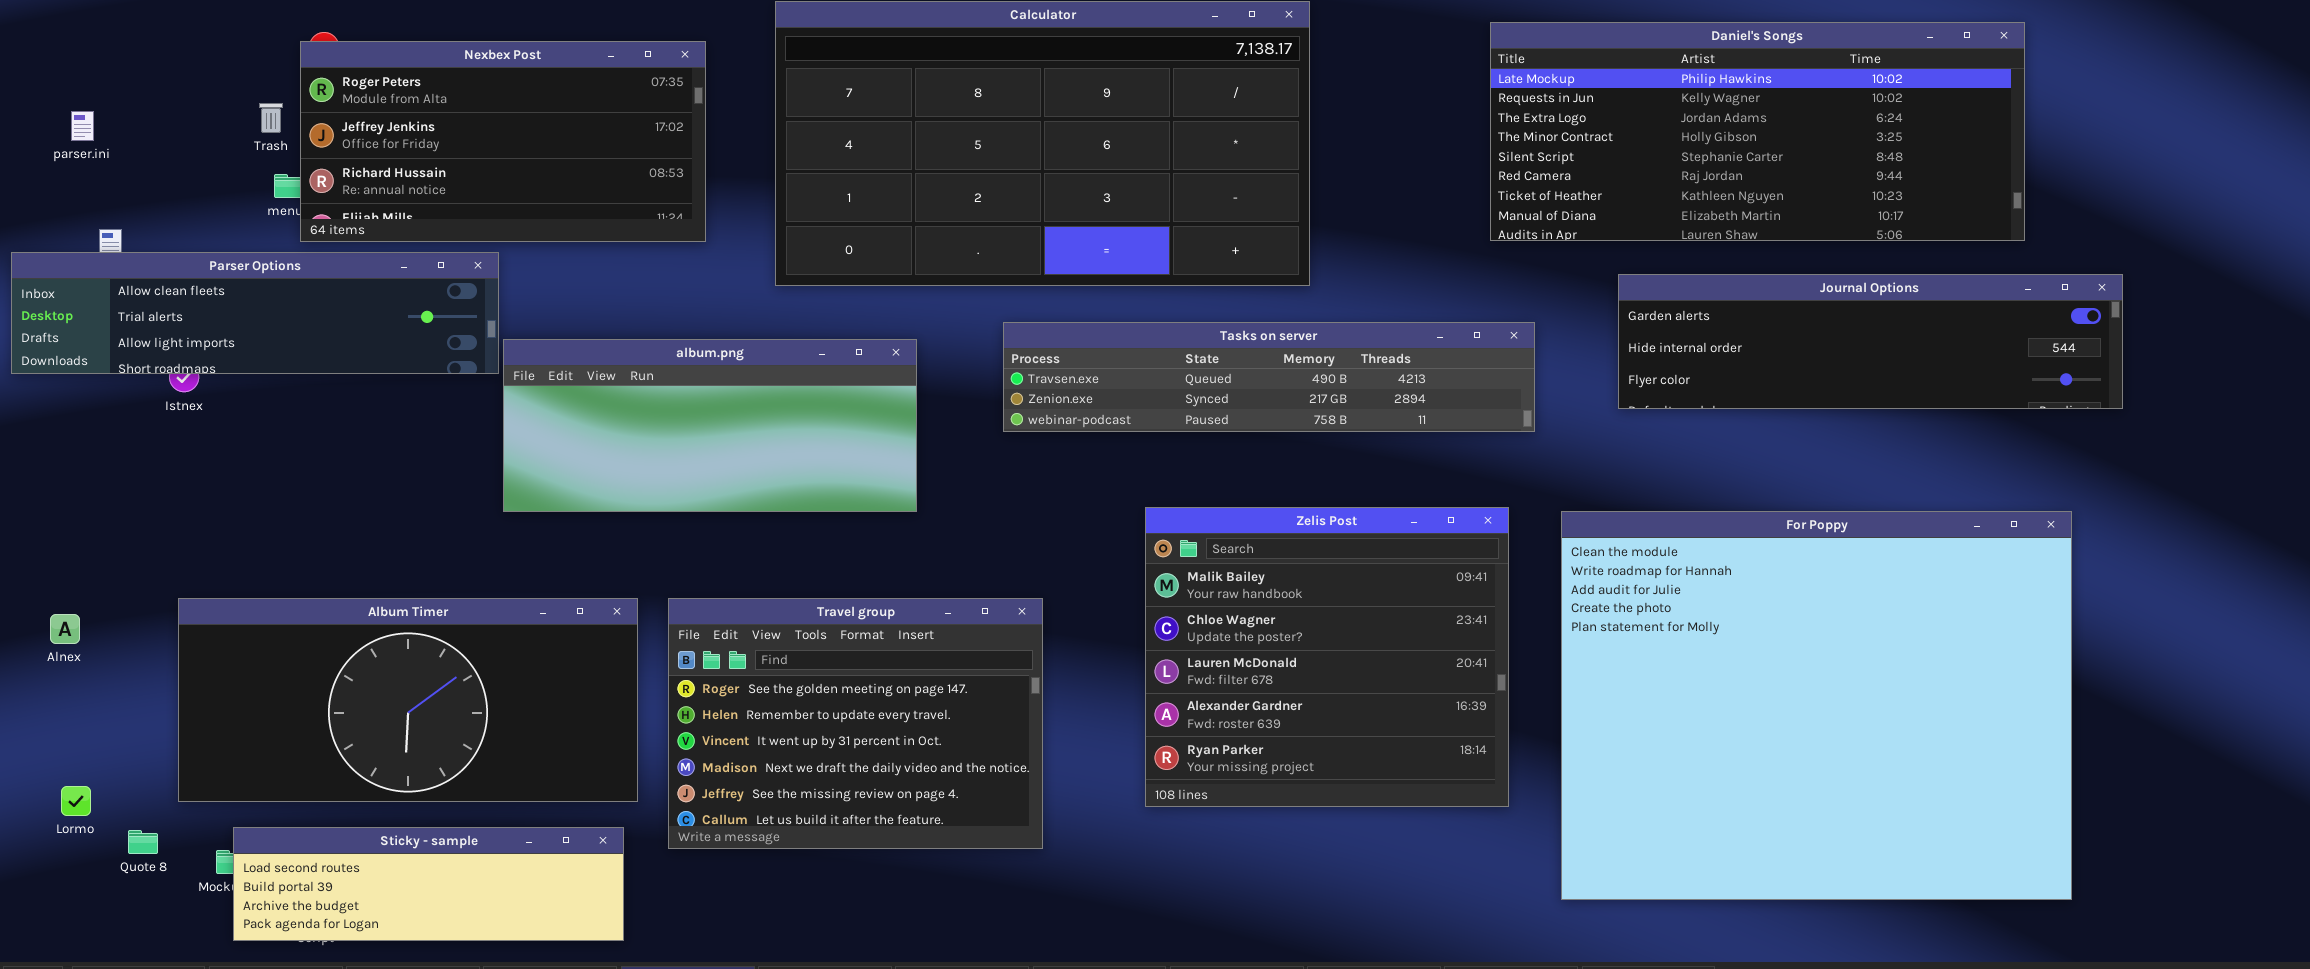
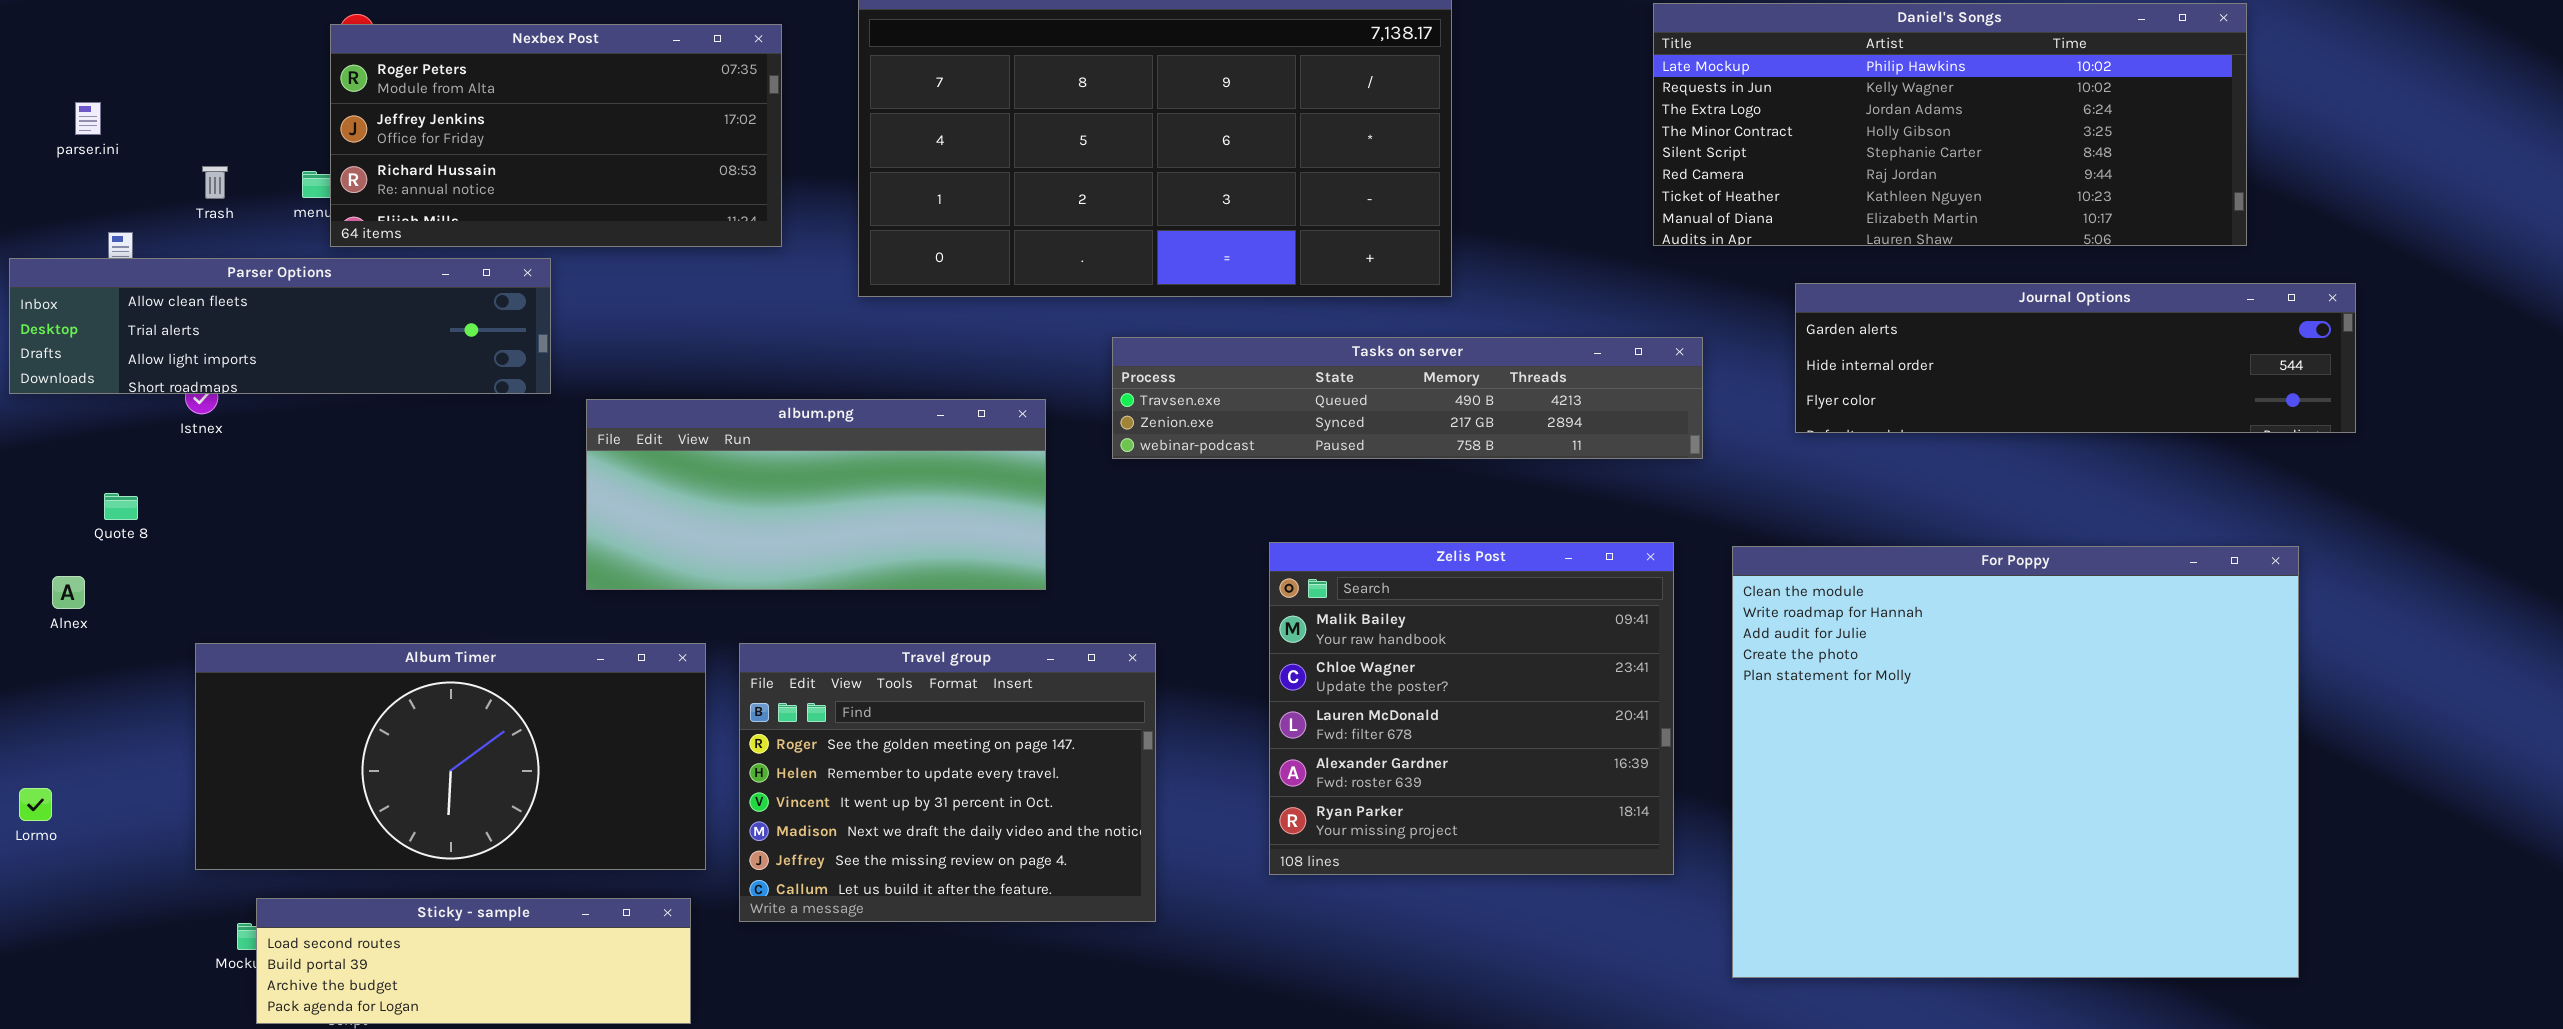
Trash: [259,103,283,133] -> [202,166,228,199], moved
album.png: [503,339,917,512] -> [586,399,1046,590], moved
Alnex: [50,614,80,644] -> [52,576,85,609], moved
Lormo: [61,786,91,816] -> [19,788,52,821], moved
Quote 8: [128,830,158,854] -> [104,493,138,520], moved

